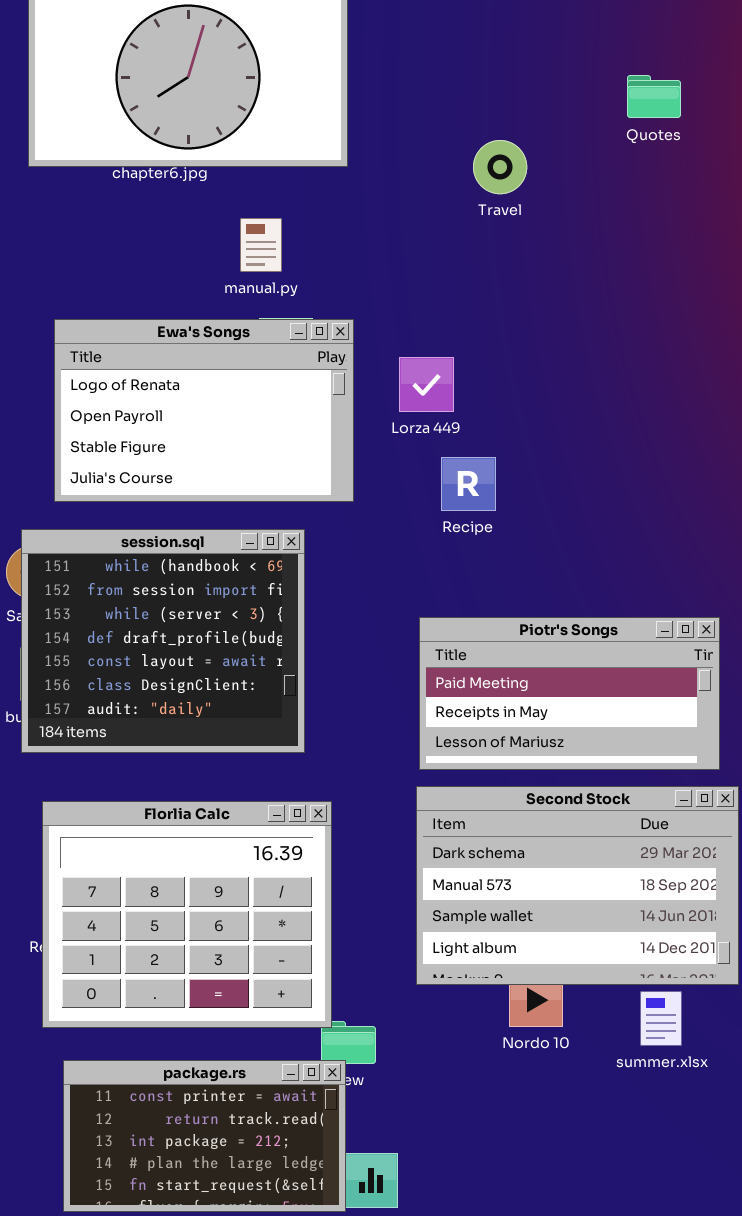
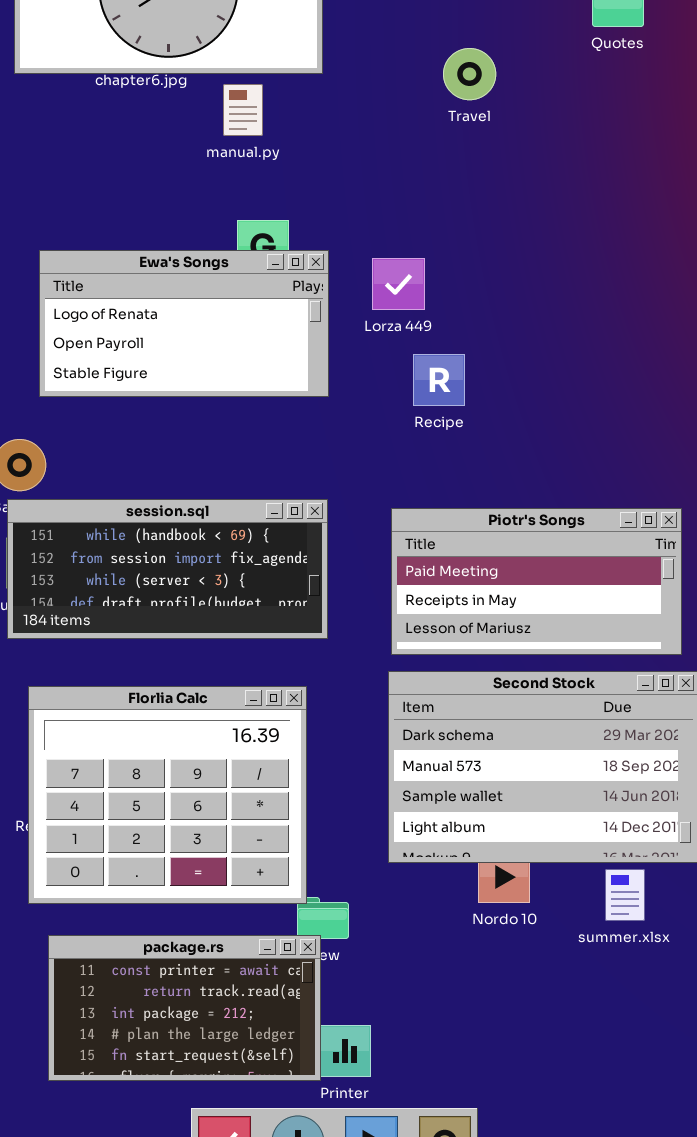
manual.py: [240,218,282,272] -> [223,84,263,136], moved
Ewa's Songs: [54,319,354,502] -> [39,250,329,397], resized
session.sql: [21,529,305,753] -> [7,499,328,639], resized

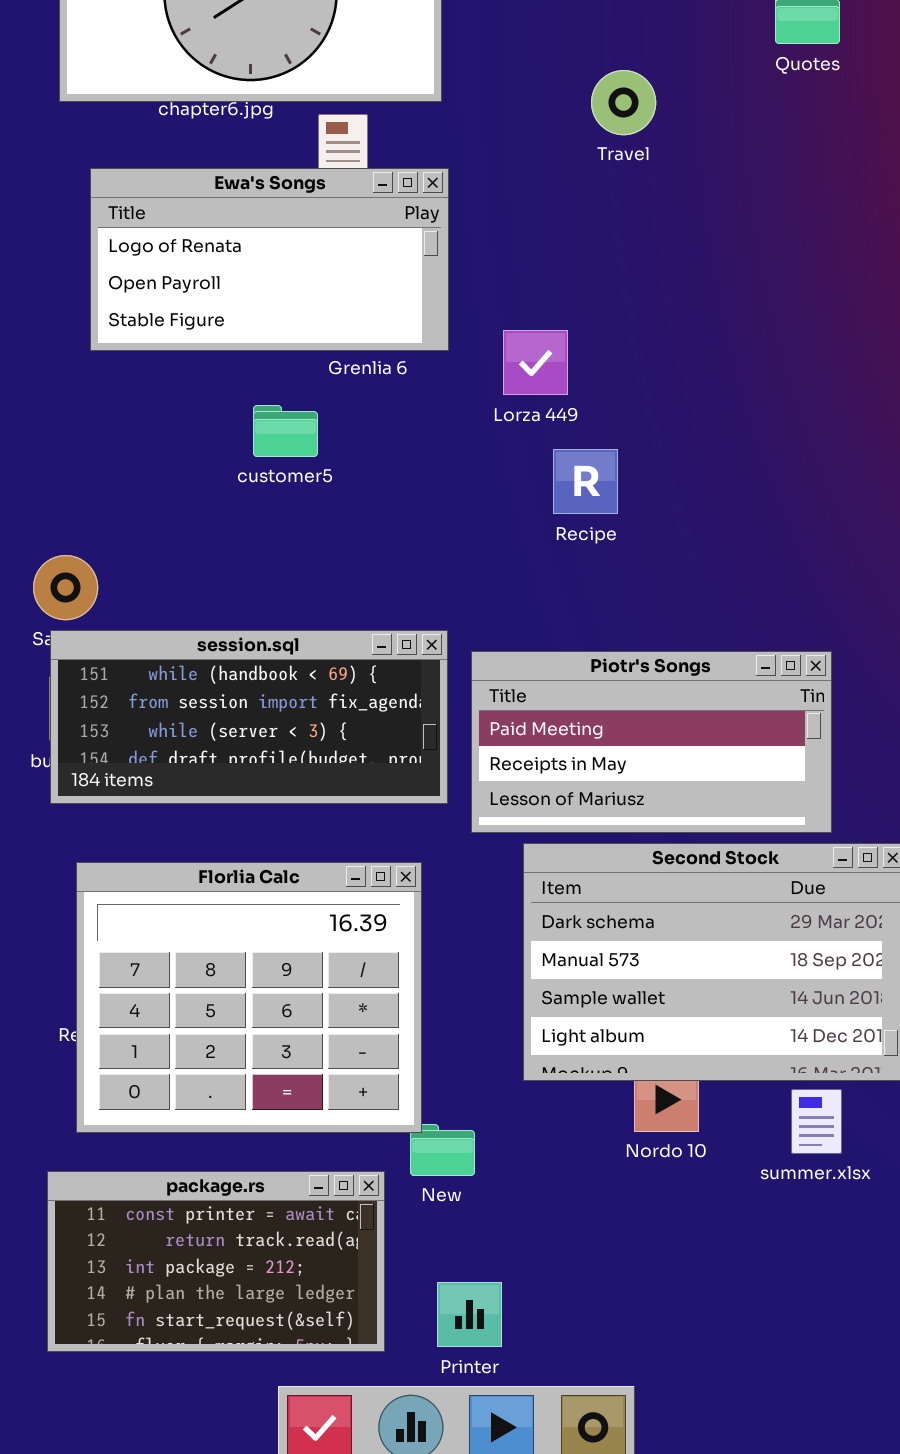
Ewa's Songs: [39,250,329,397] -> [90,168,449,351], moved
Piotr's Songs: [391,508,682,655] -> [471,651,832,833], moved
package.rs: [48,935,321,1081] -> [47,1171,385,1352], moved

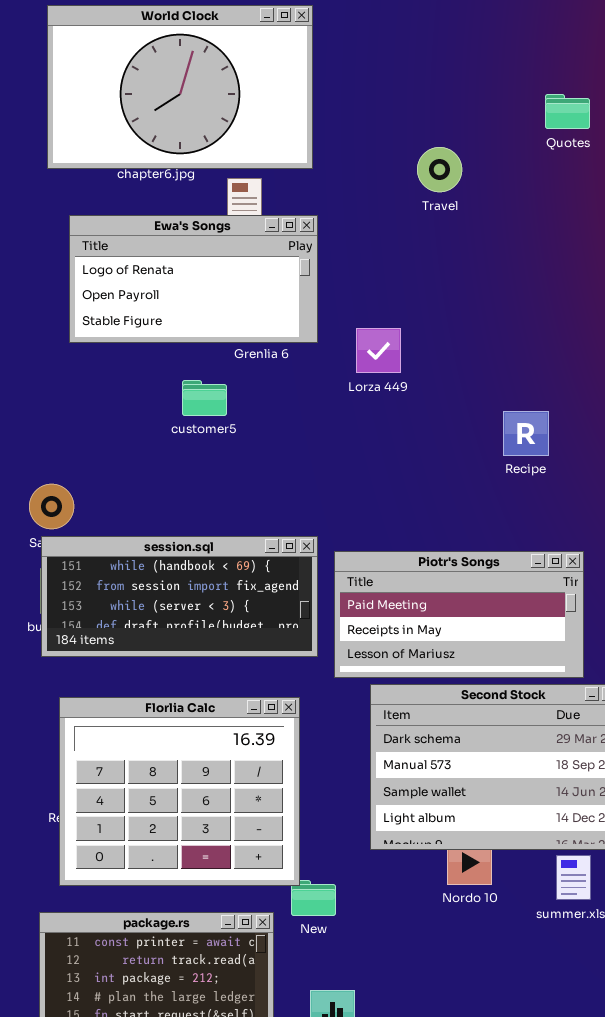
Recipe: [553,449,618,514] -> [503,411,549,456], moved

